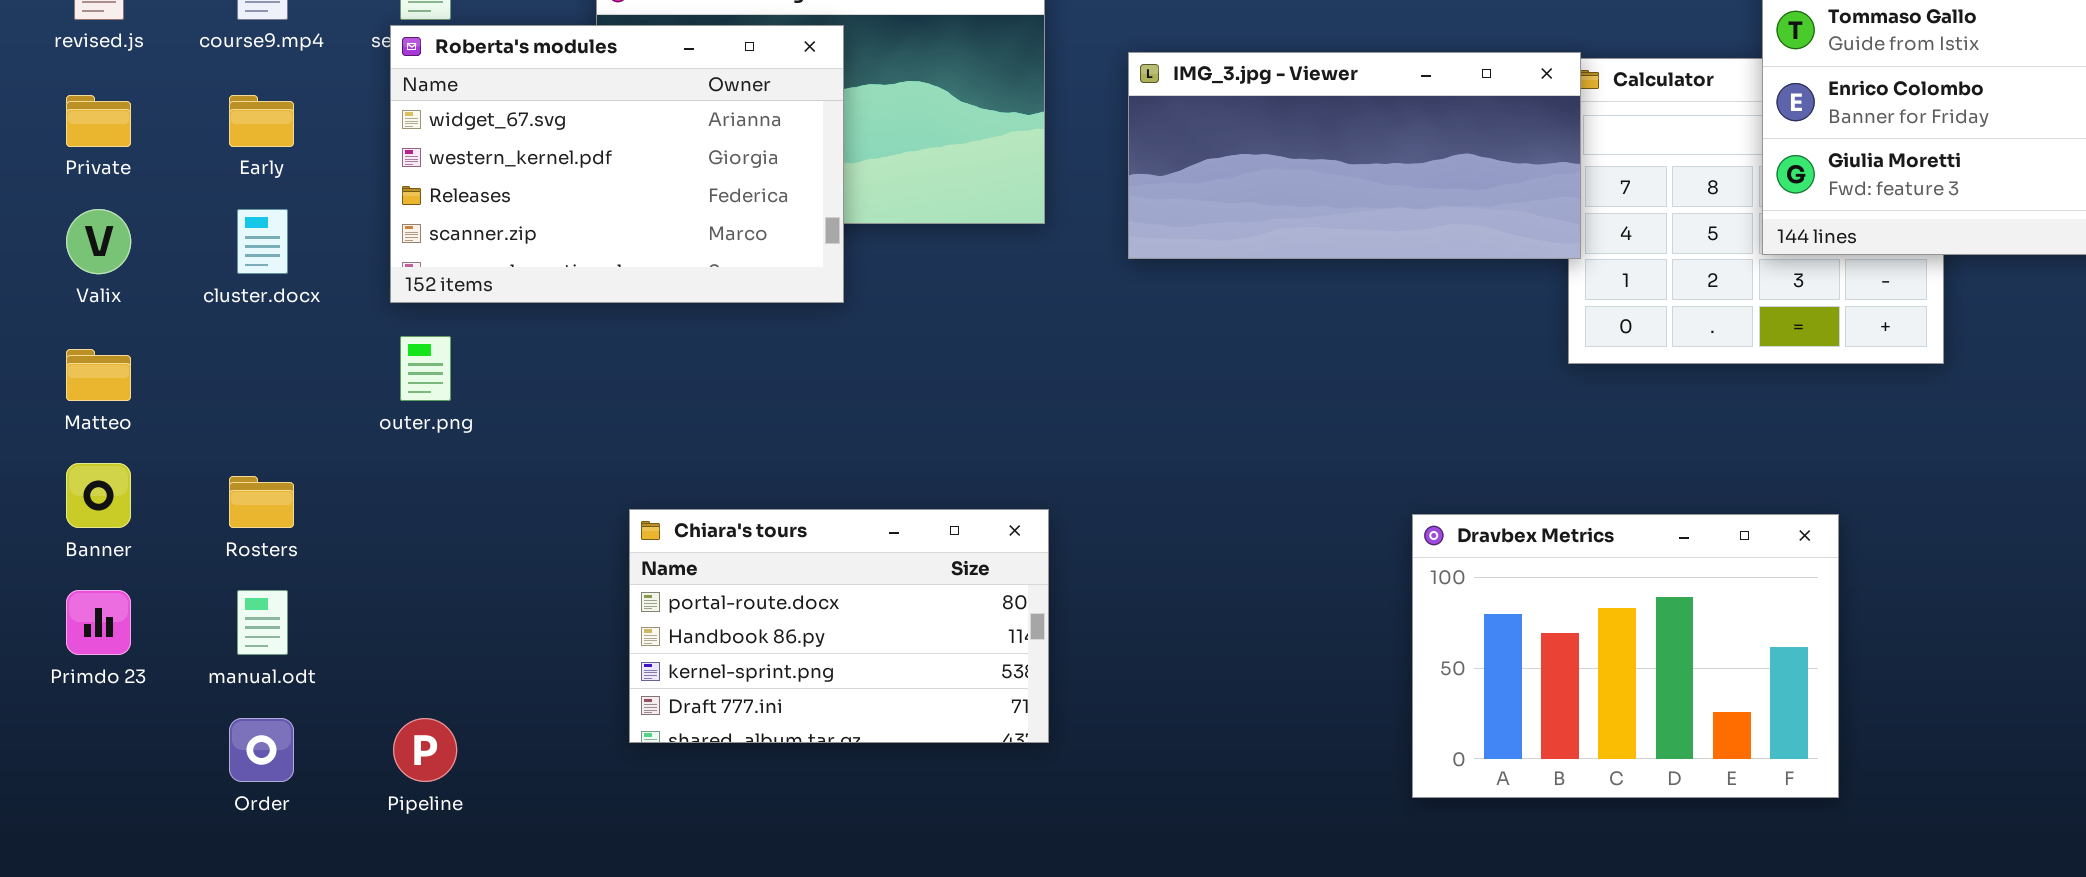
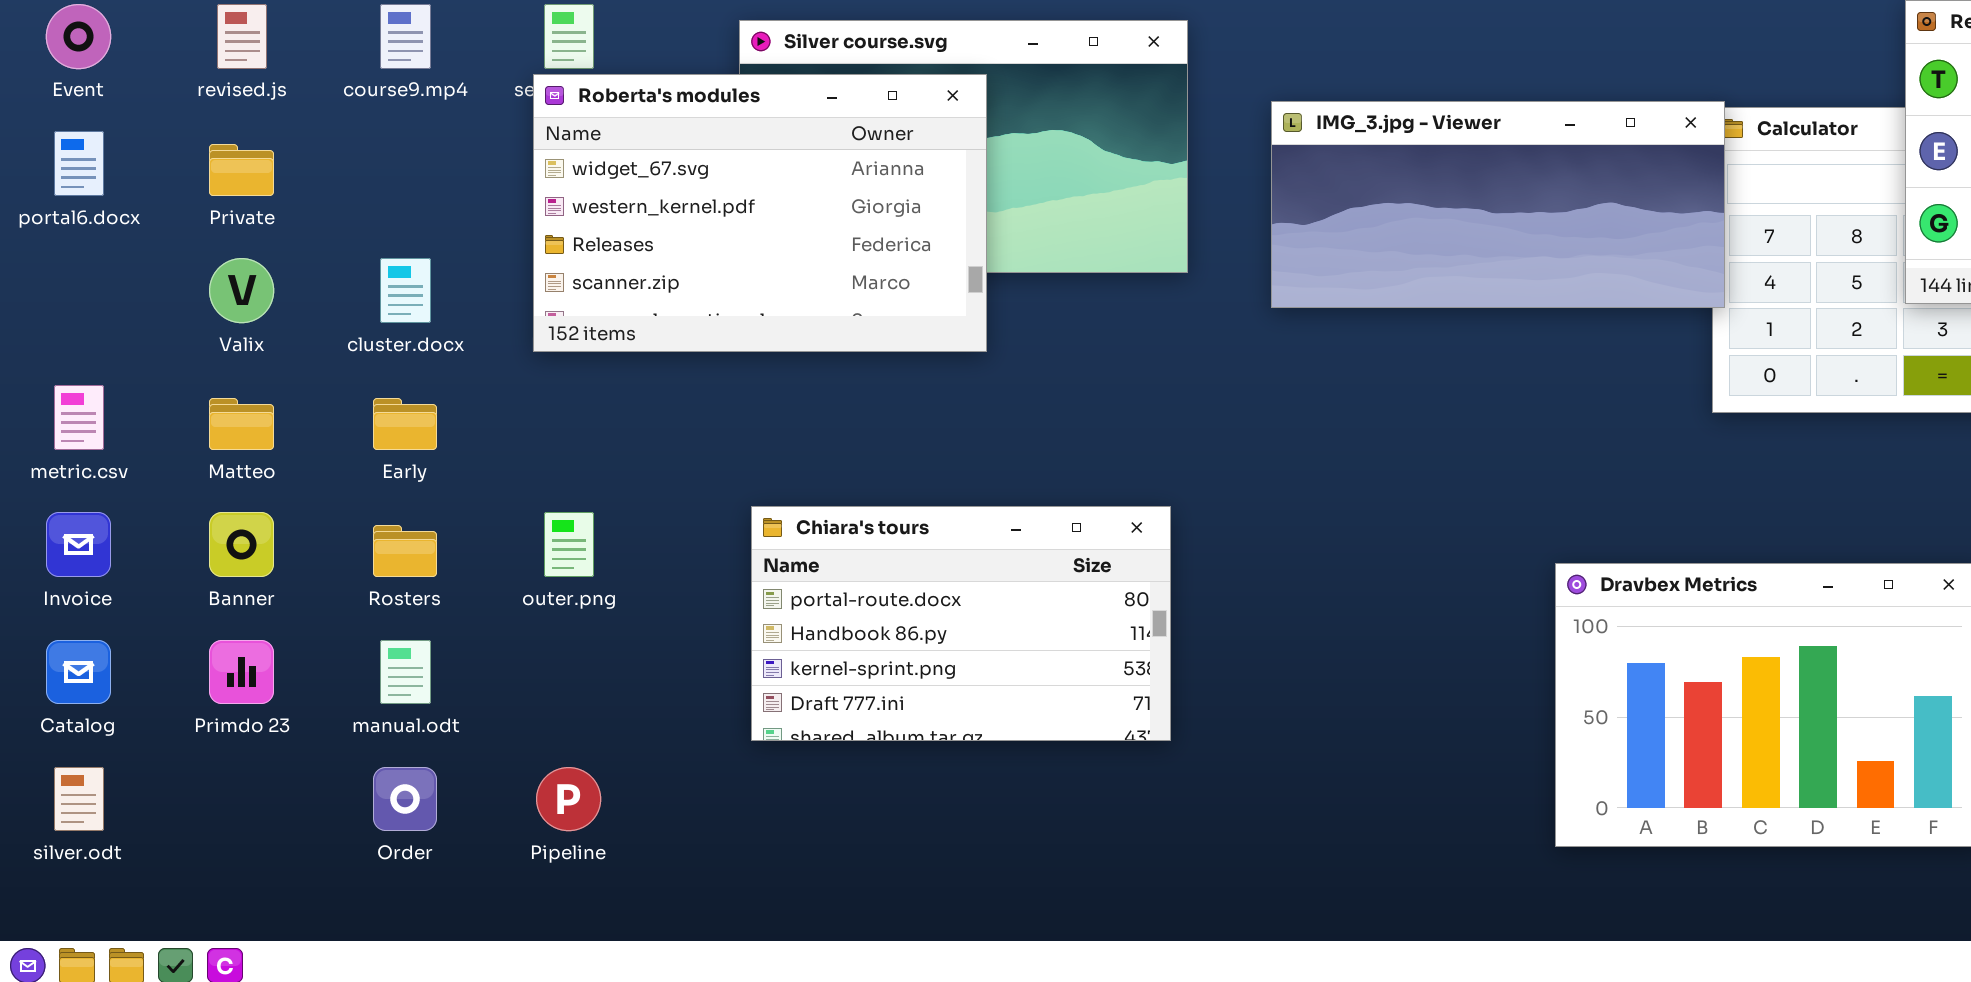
Early: [229,95,294,147] -> [373,398,437,450], moved
outer.png: [400,336,451,401] -> [544,512,594,577], moved
Chiara's tours: [629,509,1049,743] -> [751,506,1171,741], moved

